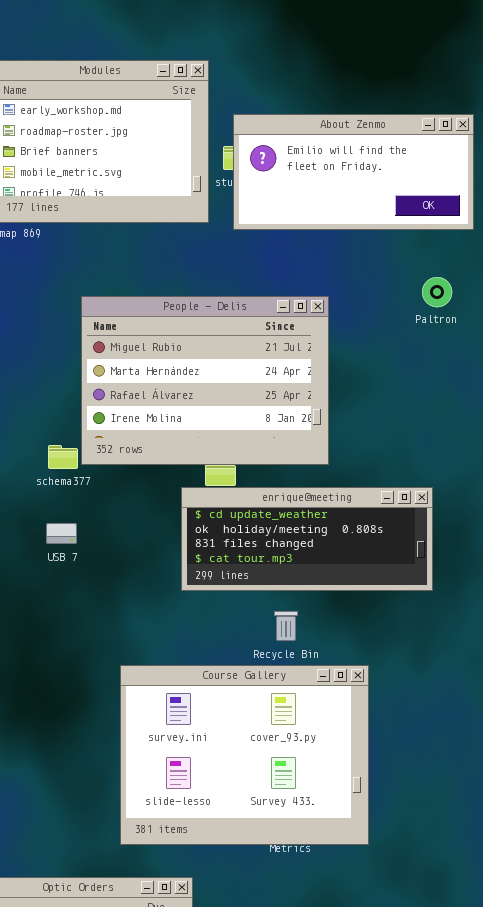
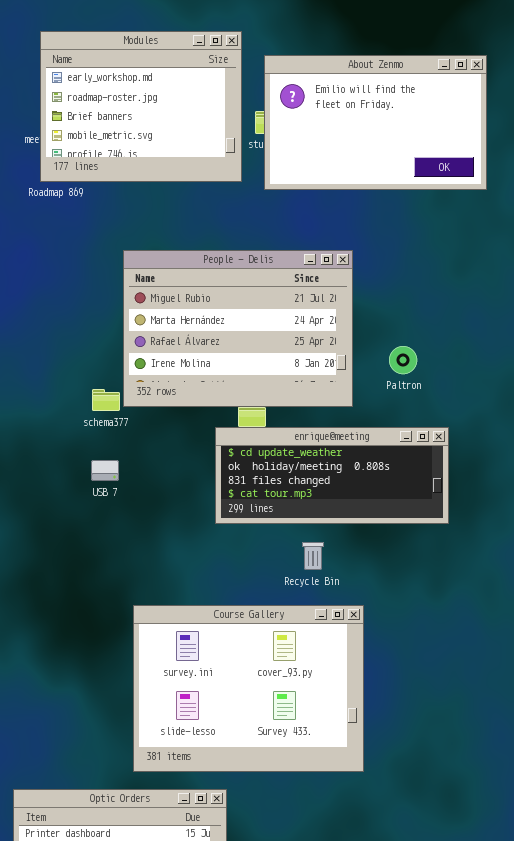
About Zenmo: [233,114,474,230] -> [264,55,487,190], resized
Paltron: [422,277,452,307] -> [389,346,417,374], moved
Course Gallery: [120,665,369,845] -> [133,605,364,772], moved

